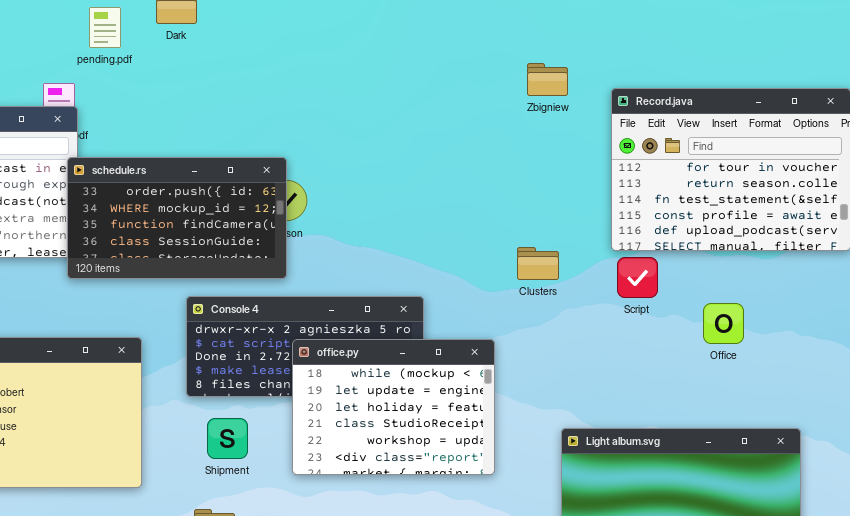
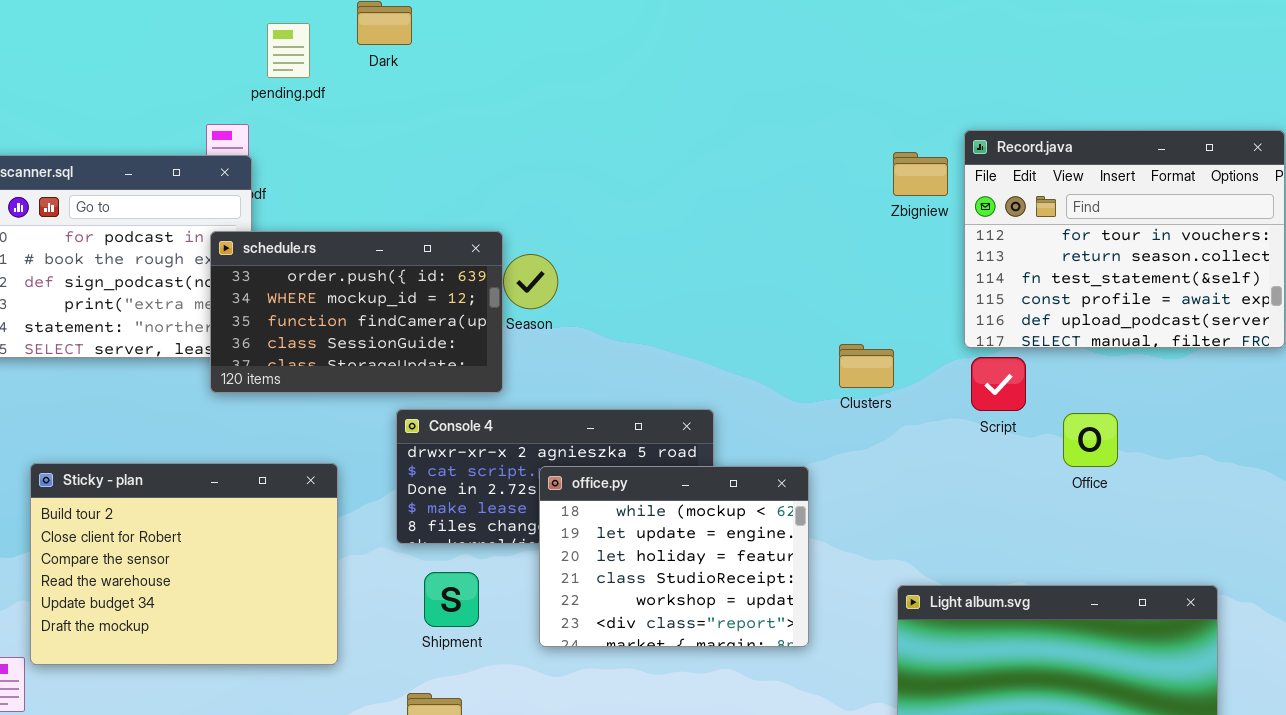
Zbigniew: [527,63,568,96] -> [893,152,948,196], moved
schedule.rs: [67,157,287,279] -> [210,231,503,393], moved
Office: [703,303,744,344] -> [1063,413,1118,467], moved

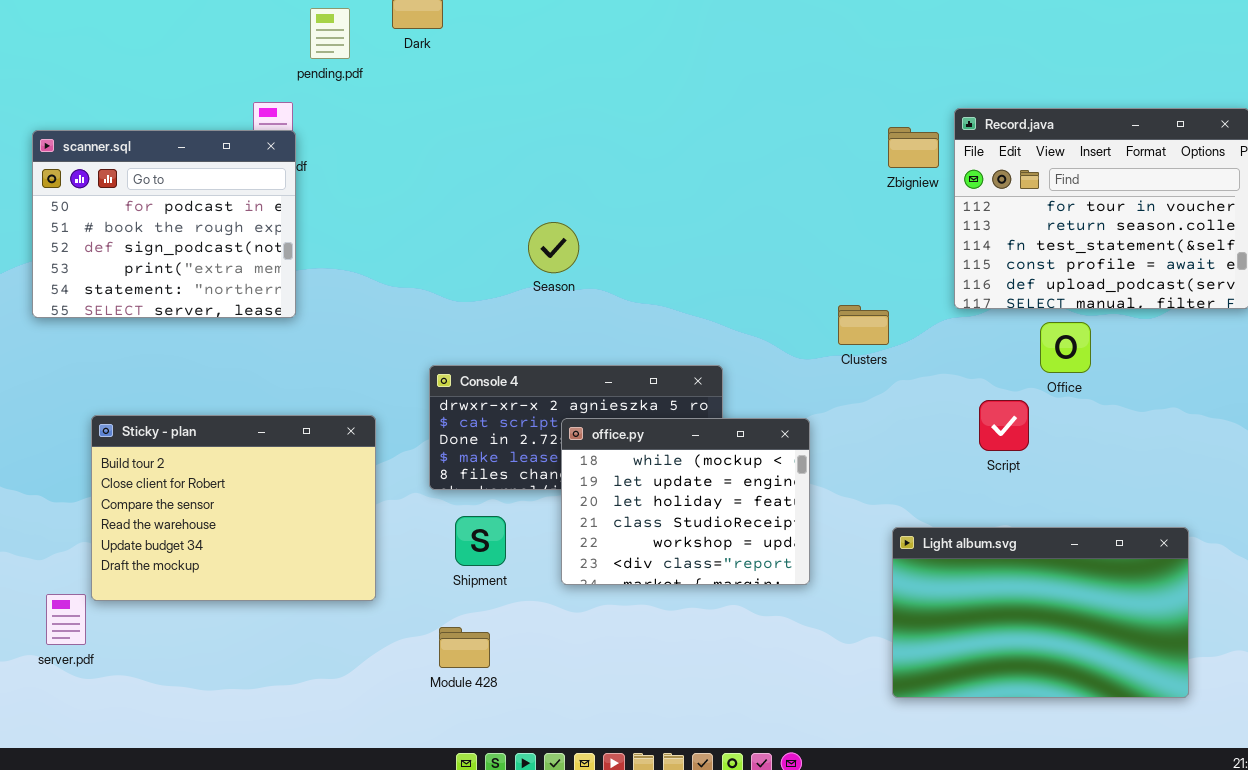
schedule.rs: [210,231,503,393] -> none, closed
Script: [971,357,1026,411] -> [979,400,1029,451], moved
Office: [1063,413,1118,467] -> [1040,322,1091,373], moved

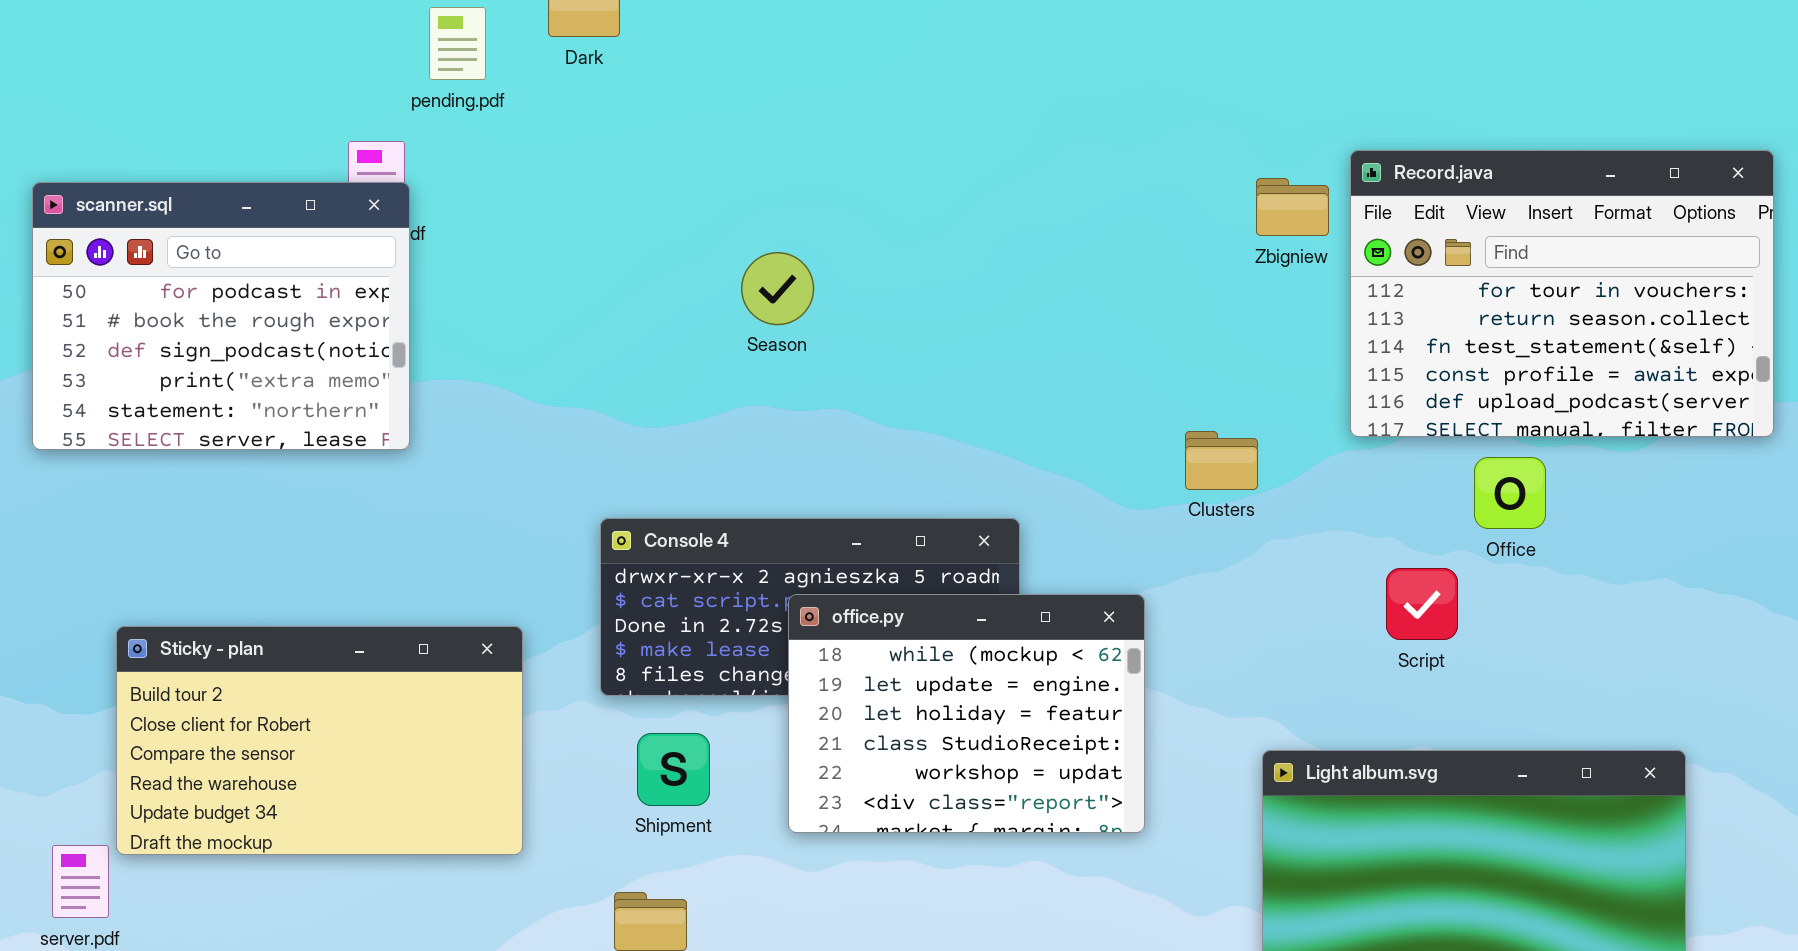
Season: [528,222,579,273] -> [741,252,814,325], moved
Sticky - plan: [91,415,376,601] -> [116,626,523,855], resized

